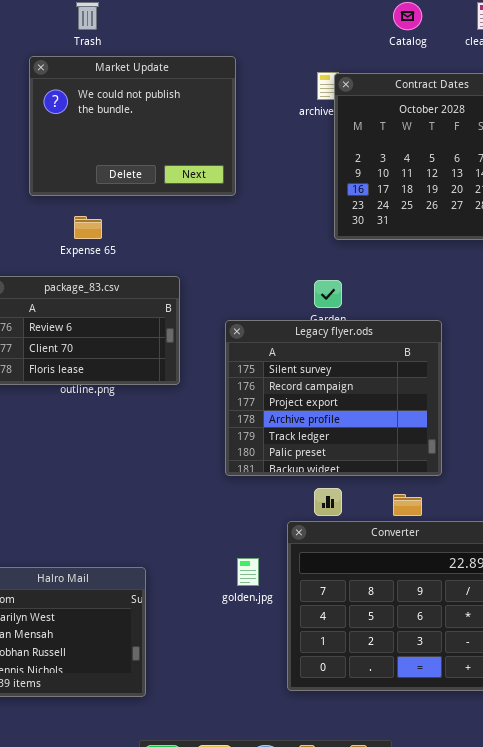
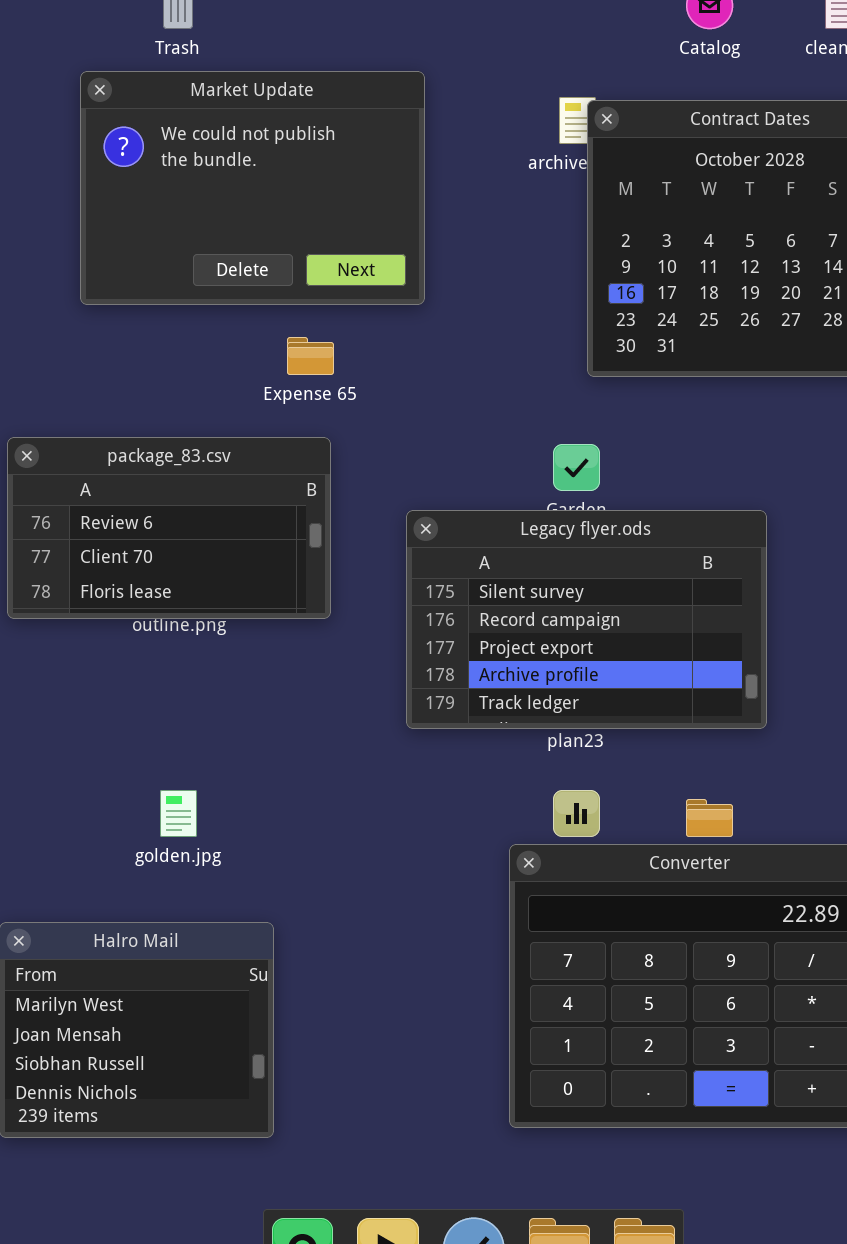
Expense 65: [74,216,102,239] -> [287,337,334,375], moved
Legacy flyer.ods: [225,320,442,476] -> [406,510,767,729], resized
golden.jpg: [237,558,259,586] -> [160,790,197,837], moved

